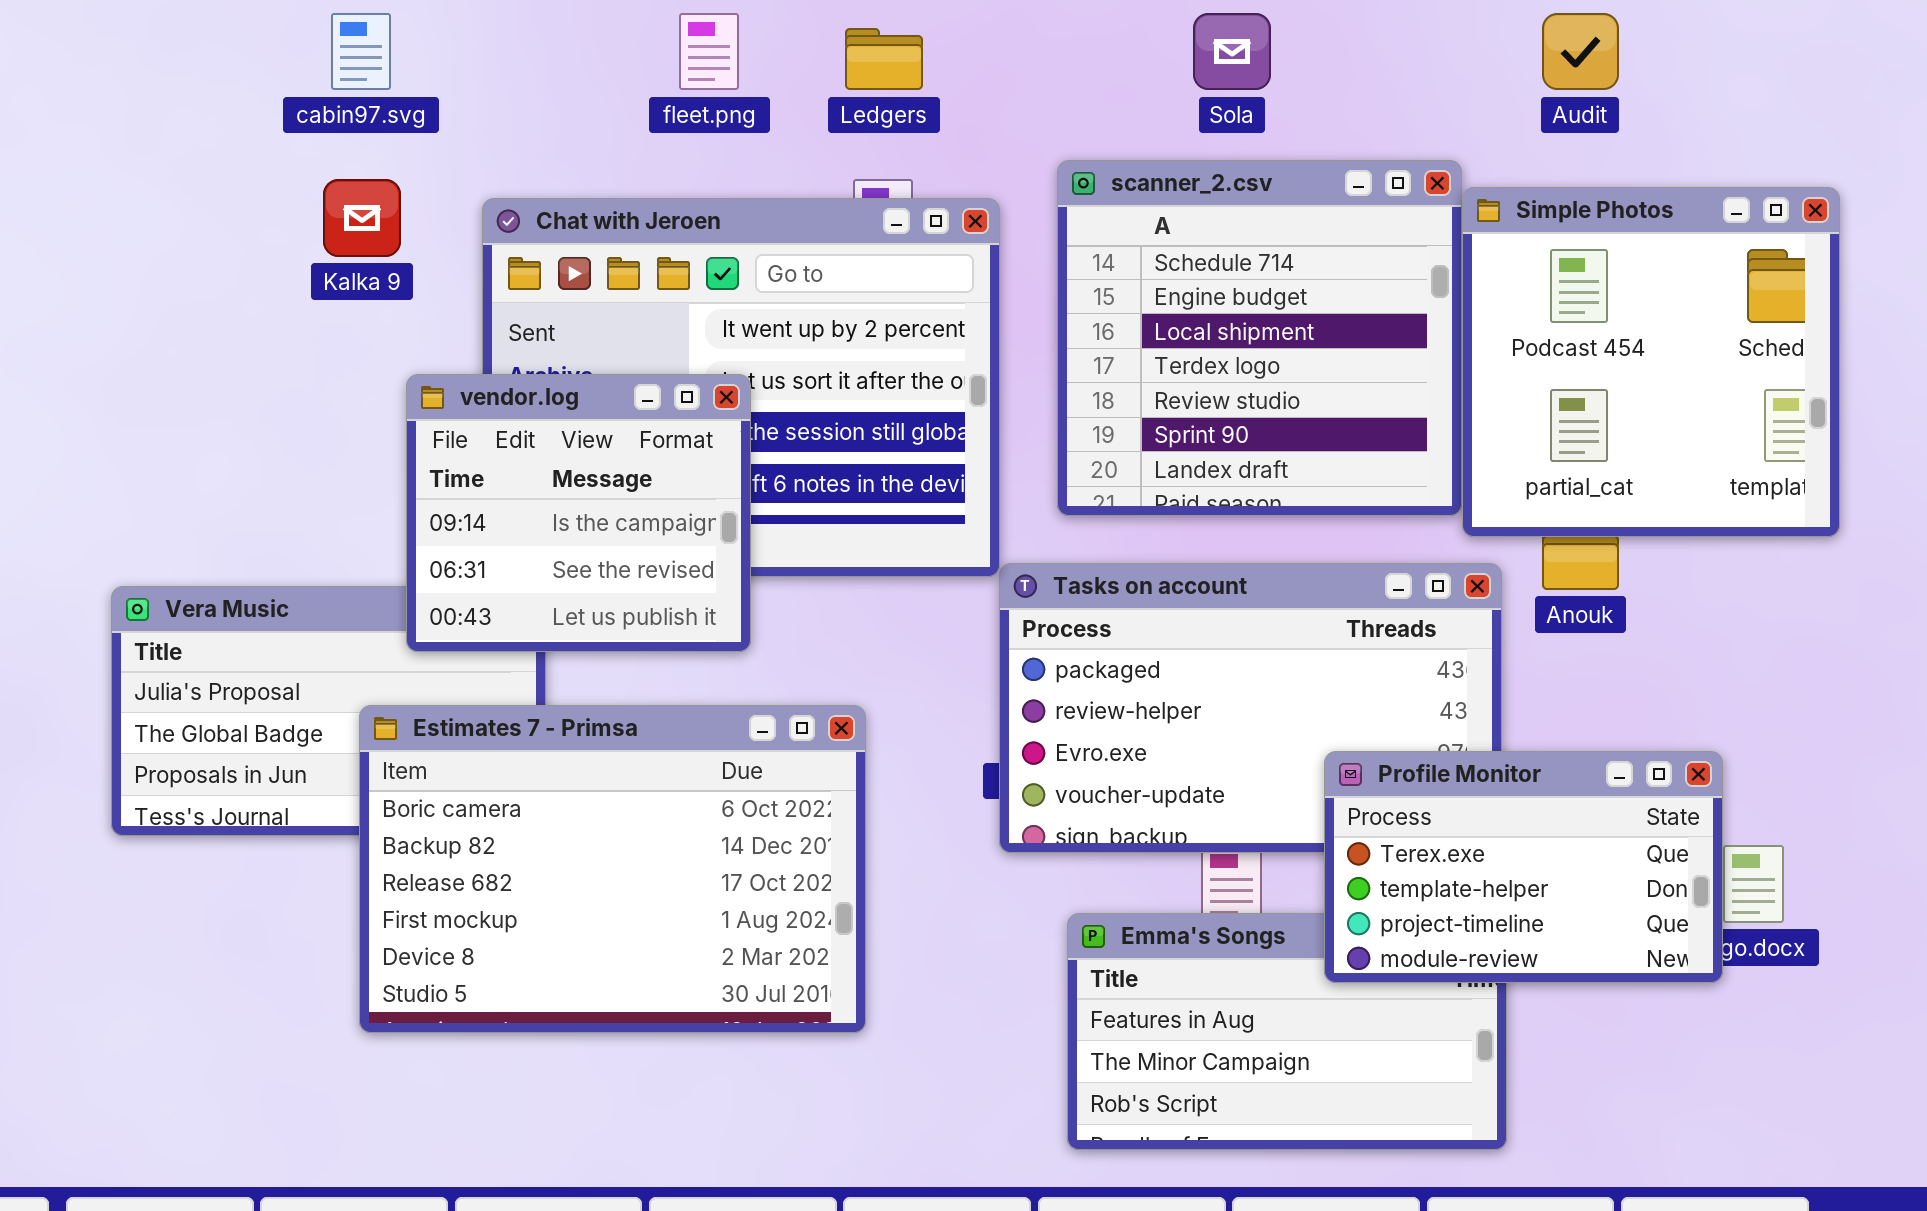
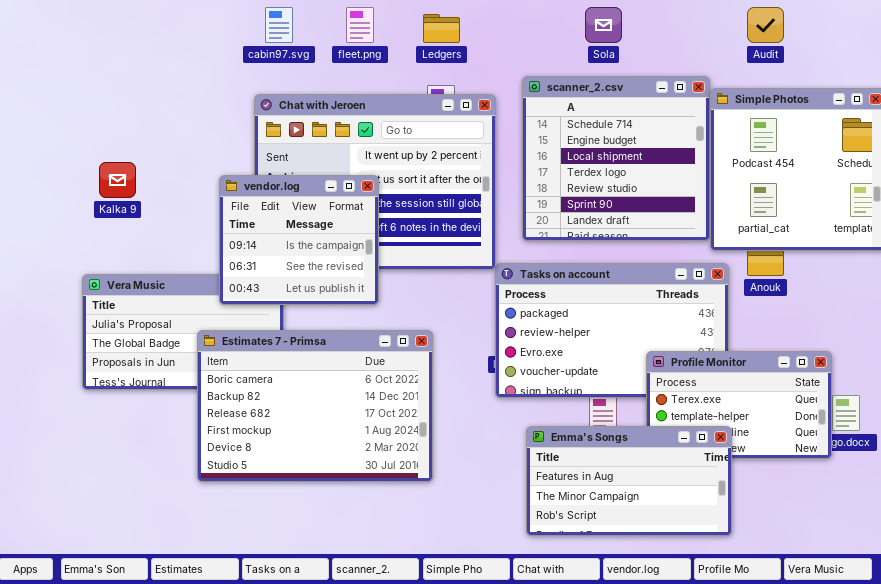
cabin97.svg: [331,13,391,90] -> [265,7,293,43], moved
Kalka 9: [323,179,401,257] -> [99,162,136,198], moved
Emma's Songs: [1067,913,1507,1150] -> [526,426,732,536], raised

